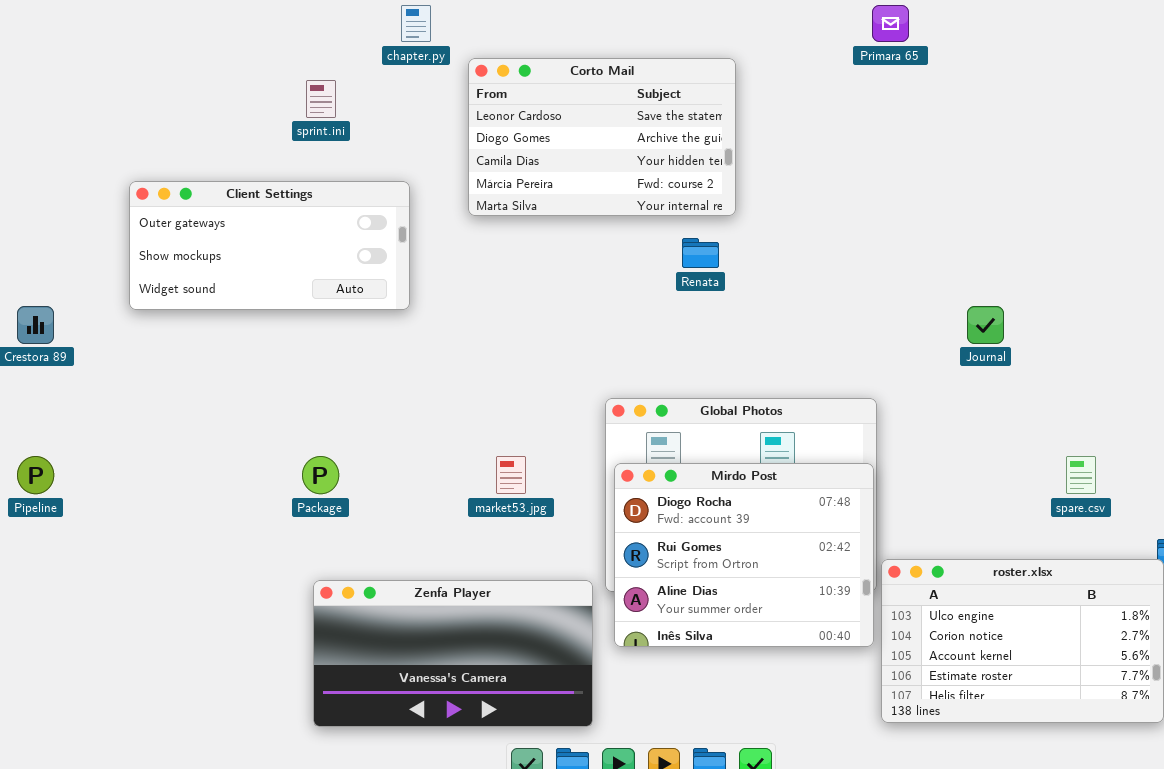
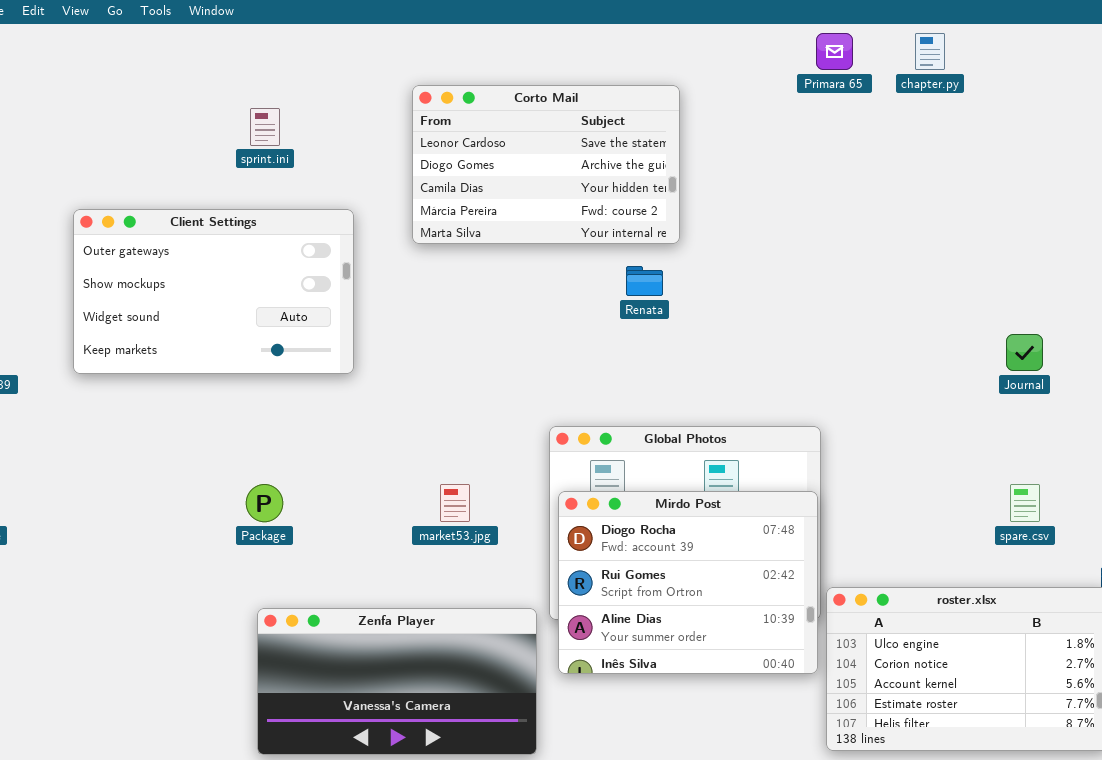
chapter.py: [401,5,431,42] -> [915,33,945,70], moved
Client Settings: [129,181,410,310] -> [73,209,354,374], resized
Journal: [967,306,1004,344] -> [1006,334,1043,371], moved

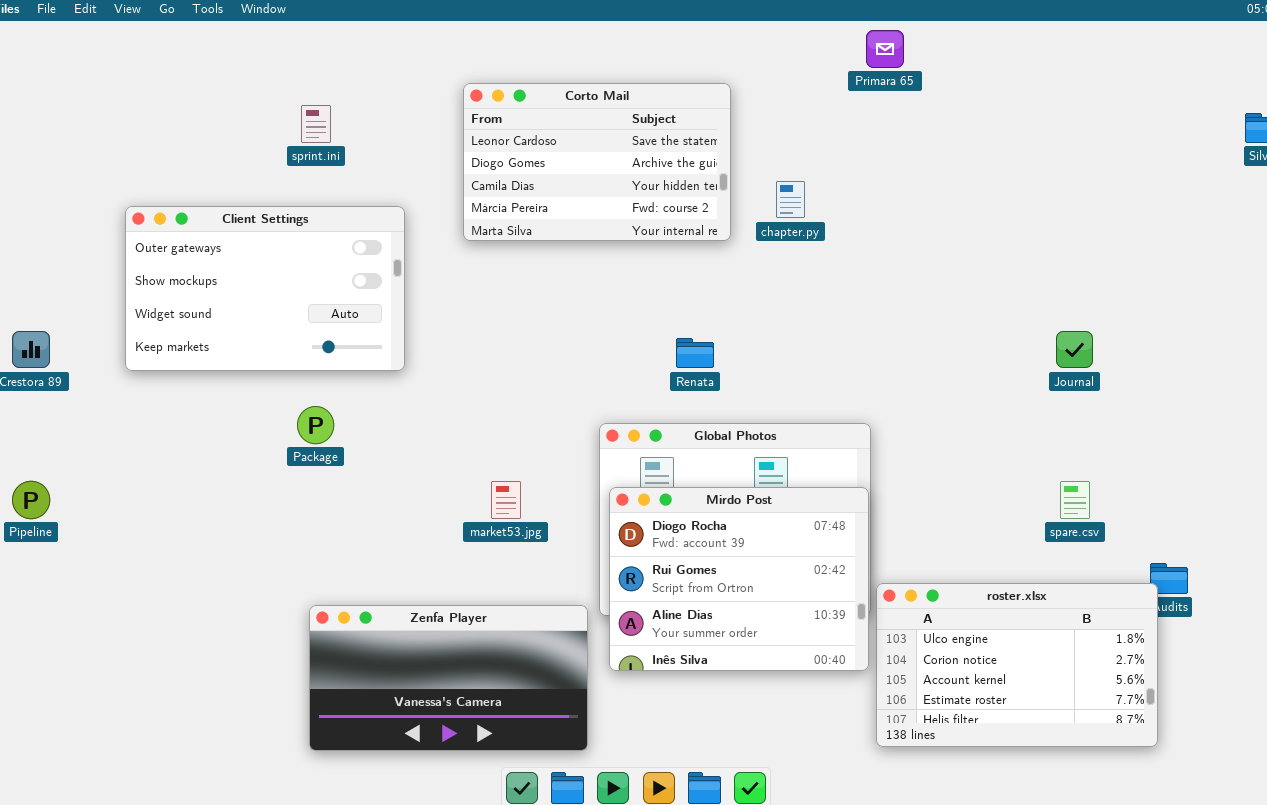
chapter.py: [915,33,945,70] -> [776,181,805,218], moved
Renata: [626,266,663,296] -> [676,338,714,368], moved
Package: [246,484,283,522] -> [297,406,334,444], moved

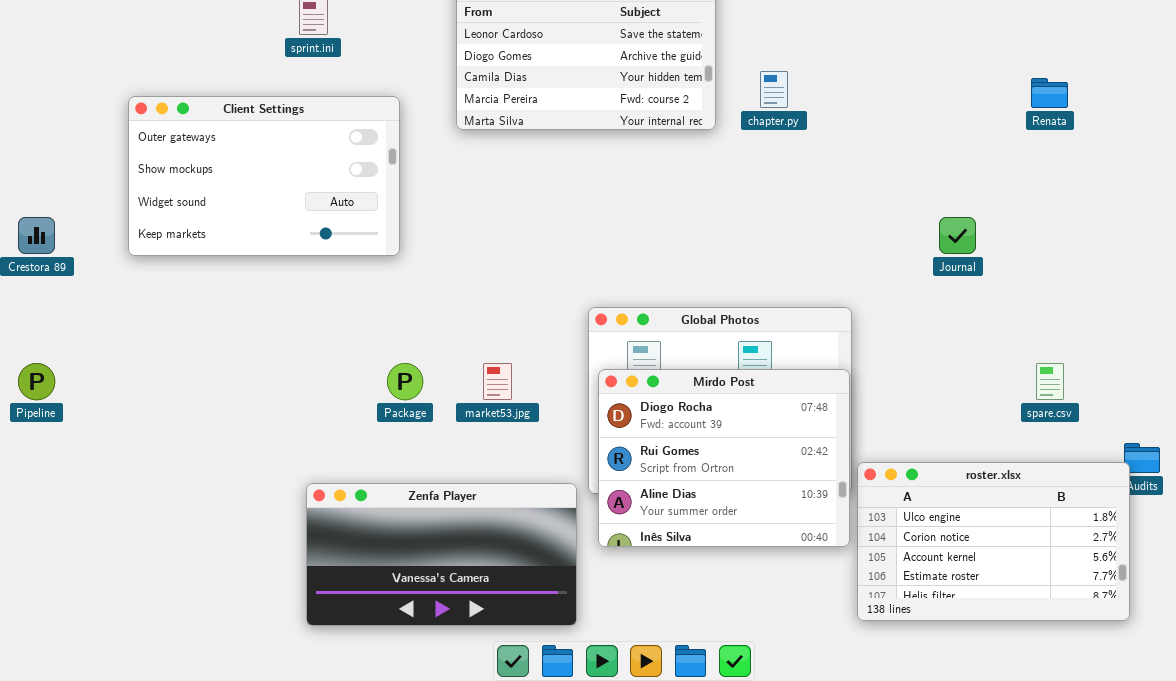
Journal: [1056,331,1093,368] -> [939,217,976,254], moved
Renata: [676,338,714,368] -> [1031,78,1068,108], moved
Package: [297,406,334,444] -> [387,363,423,400], moved

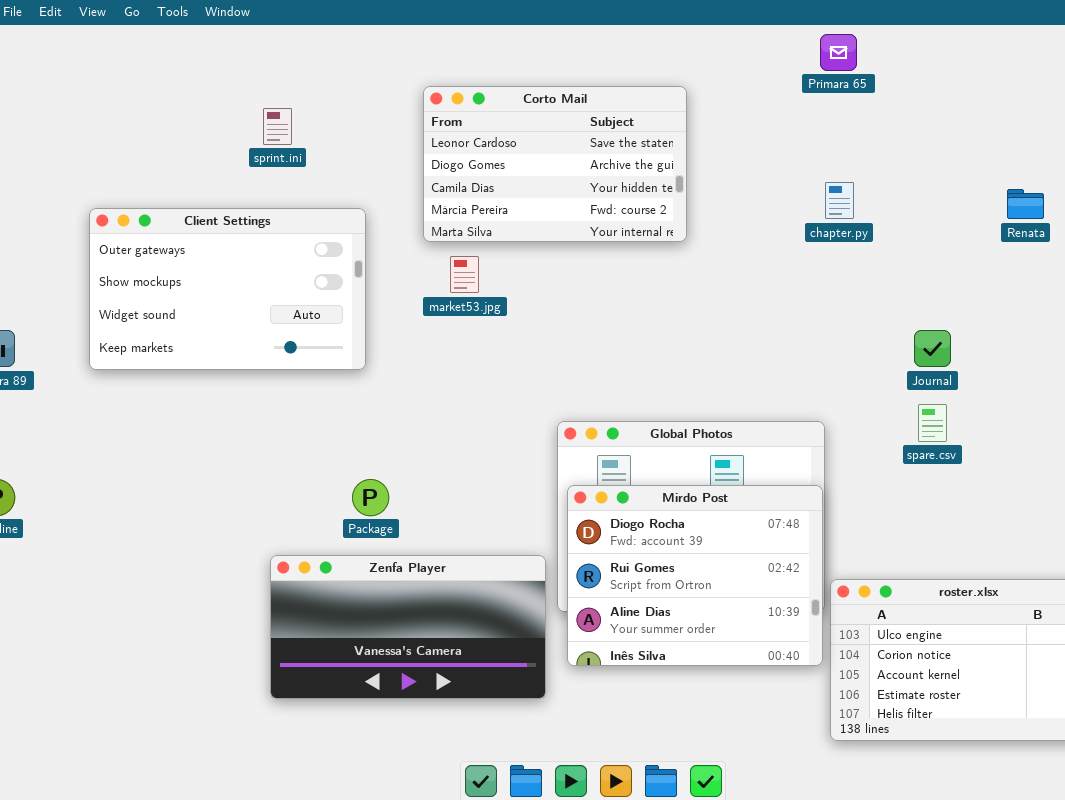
chapter.py: [760,71,788,108] -> [825,182,854,219], moved
market53.jpg: [483,363,512,400] -> [450,256,479,293], moved
spare.csv: [1036,363,1064,400] -> [918,404,947,442], moved
Zenfa Player: [306,483,577,626] -> [270,555,546,699], moved

